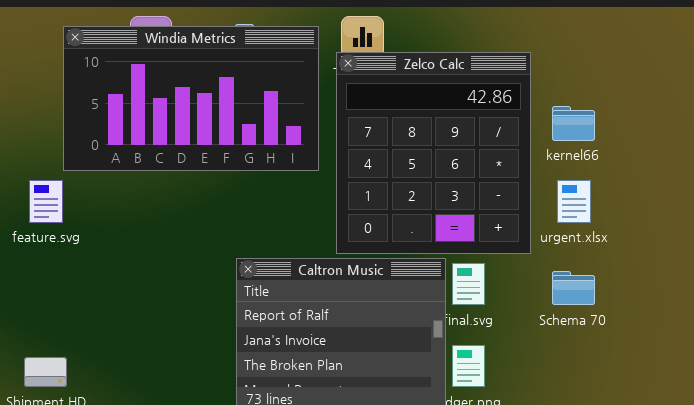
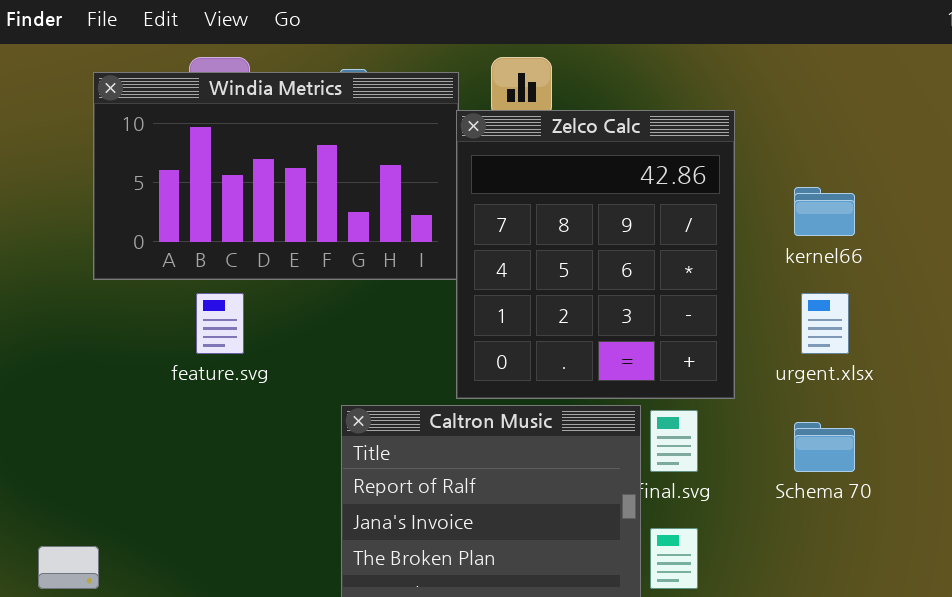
Zelco Calc: [336,52,531,254] -> [456,110,735,399], moved
feature.svg: [29,180,63,223] -> [196,293,244,354], moved

